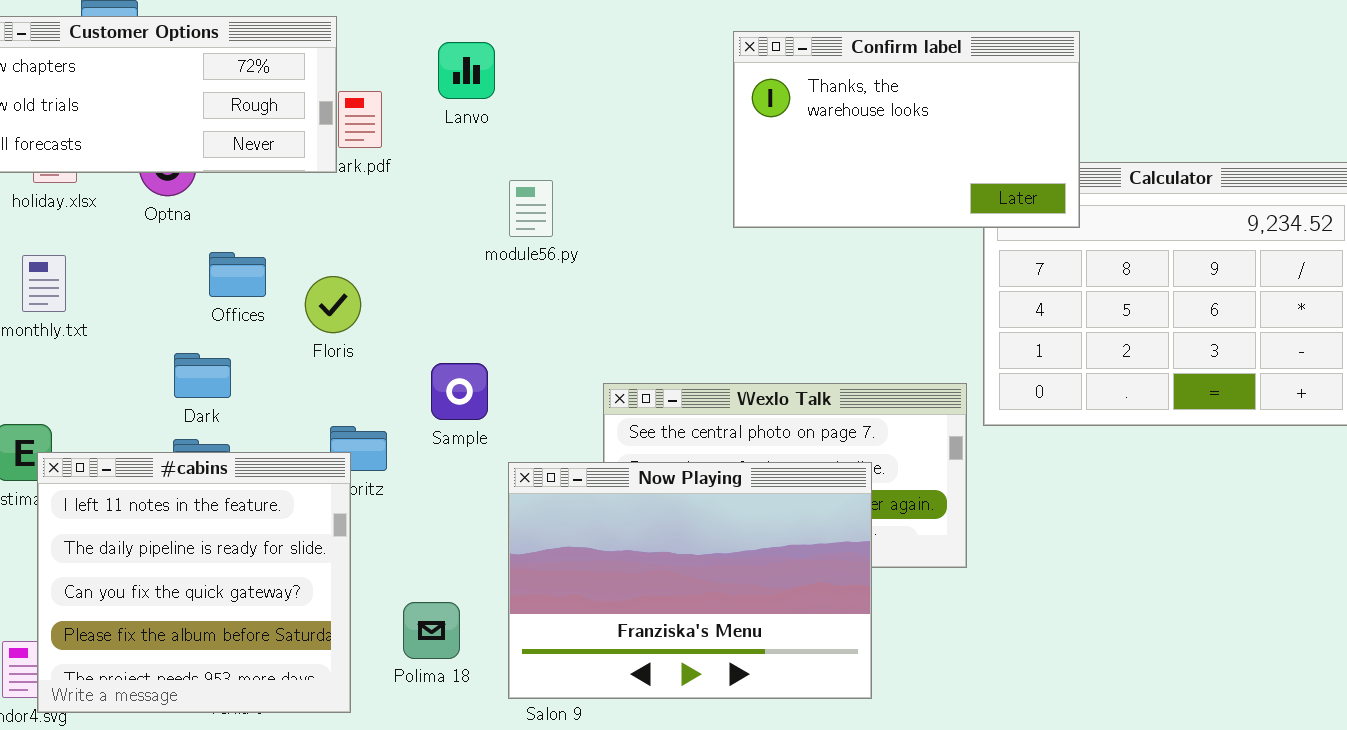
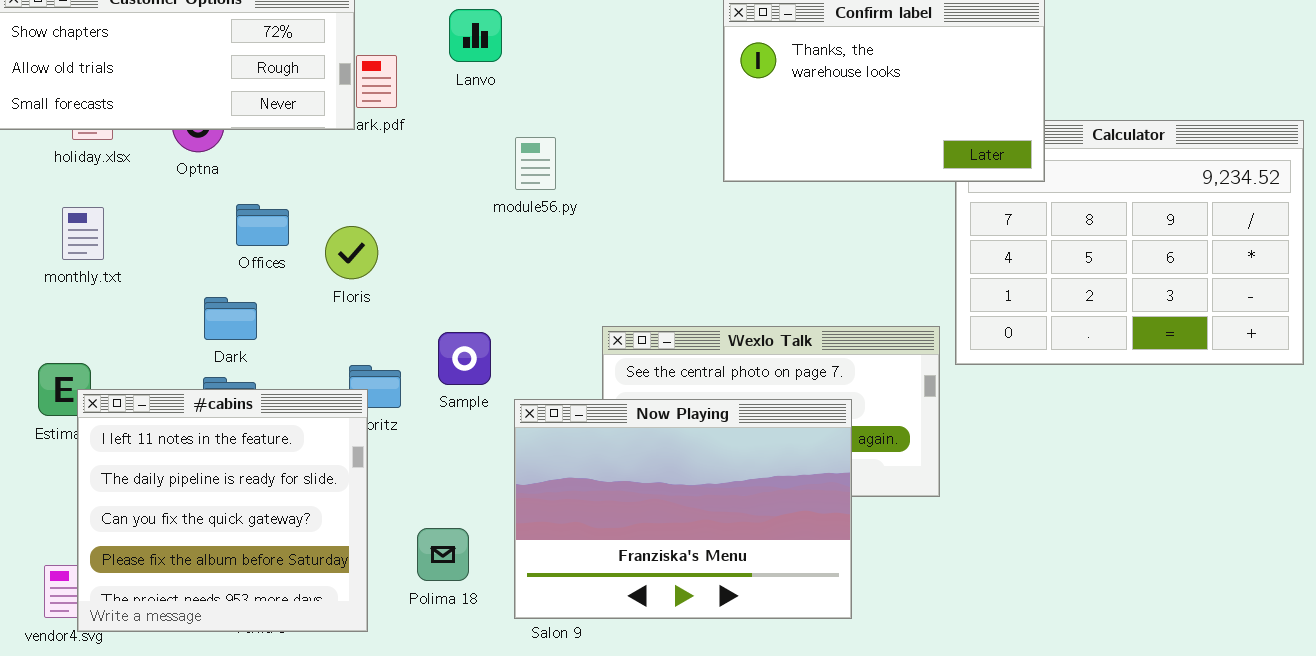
Sample: [431,363,488,420] -> [438,332,491,385], moved

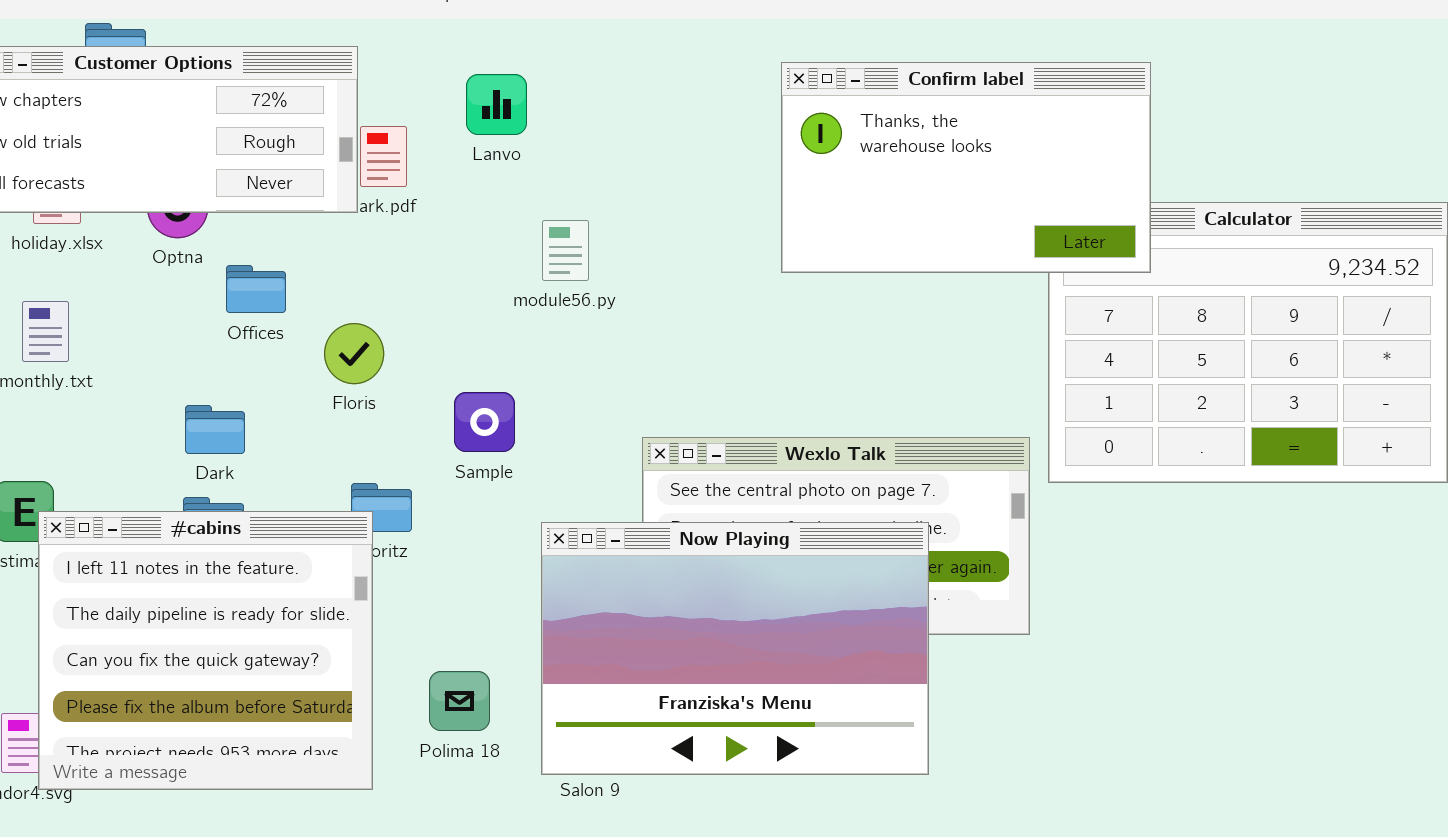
Offices: [236,204,289,246] -> [226,265,286,313], moved
Sample: [438,332,491,385] -> [454,392,515,452], moved

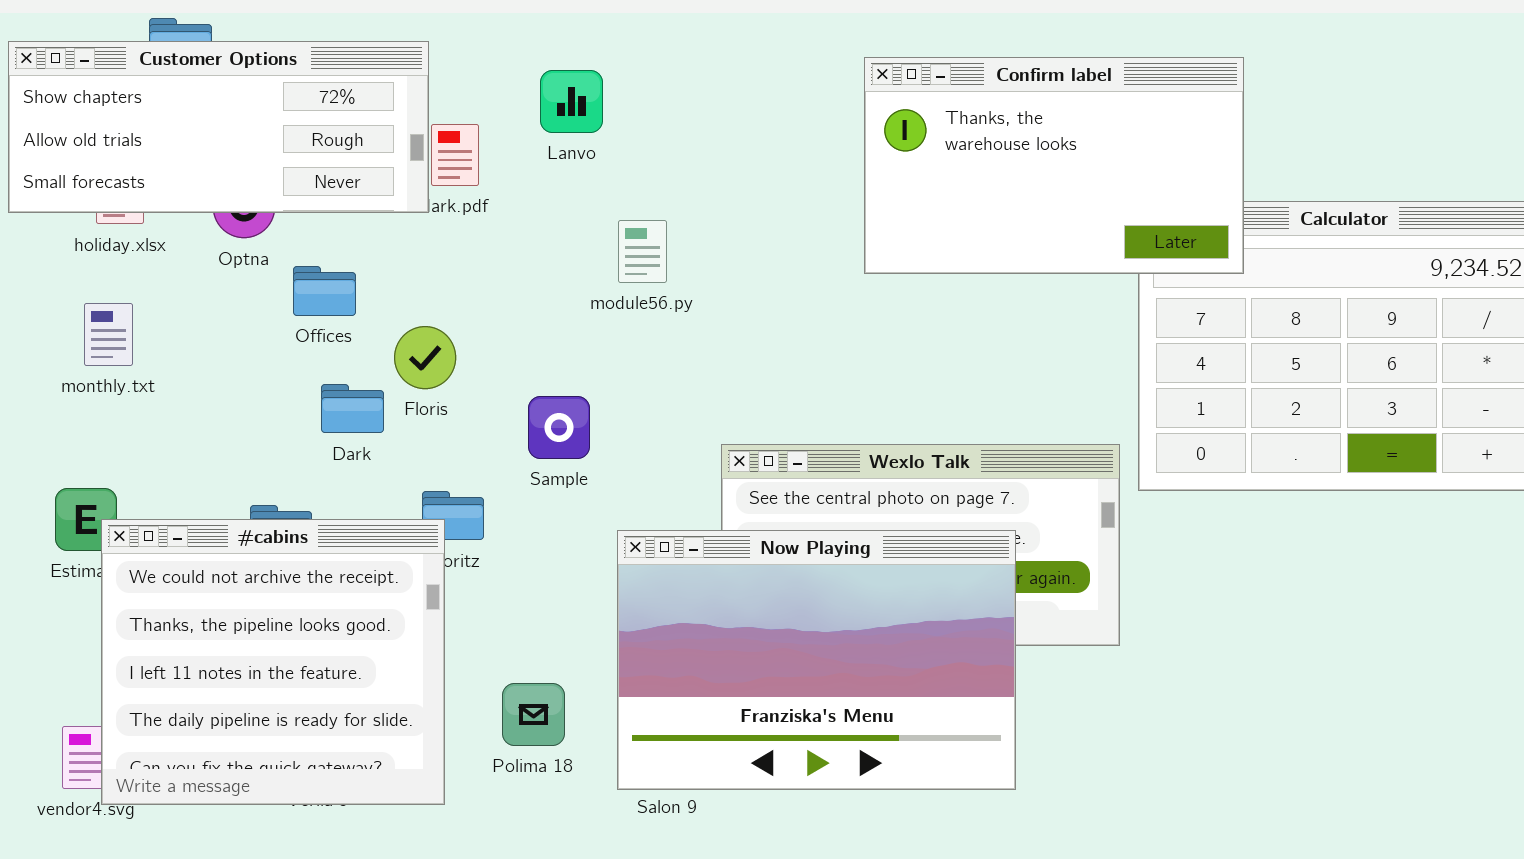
Dark: [185,405,245,454] -> [321,384,384,433], moved
#cabins: [38,511,373,790] -> [101,519,445,805], scrolled up 2 rows

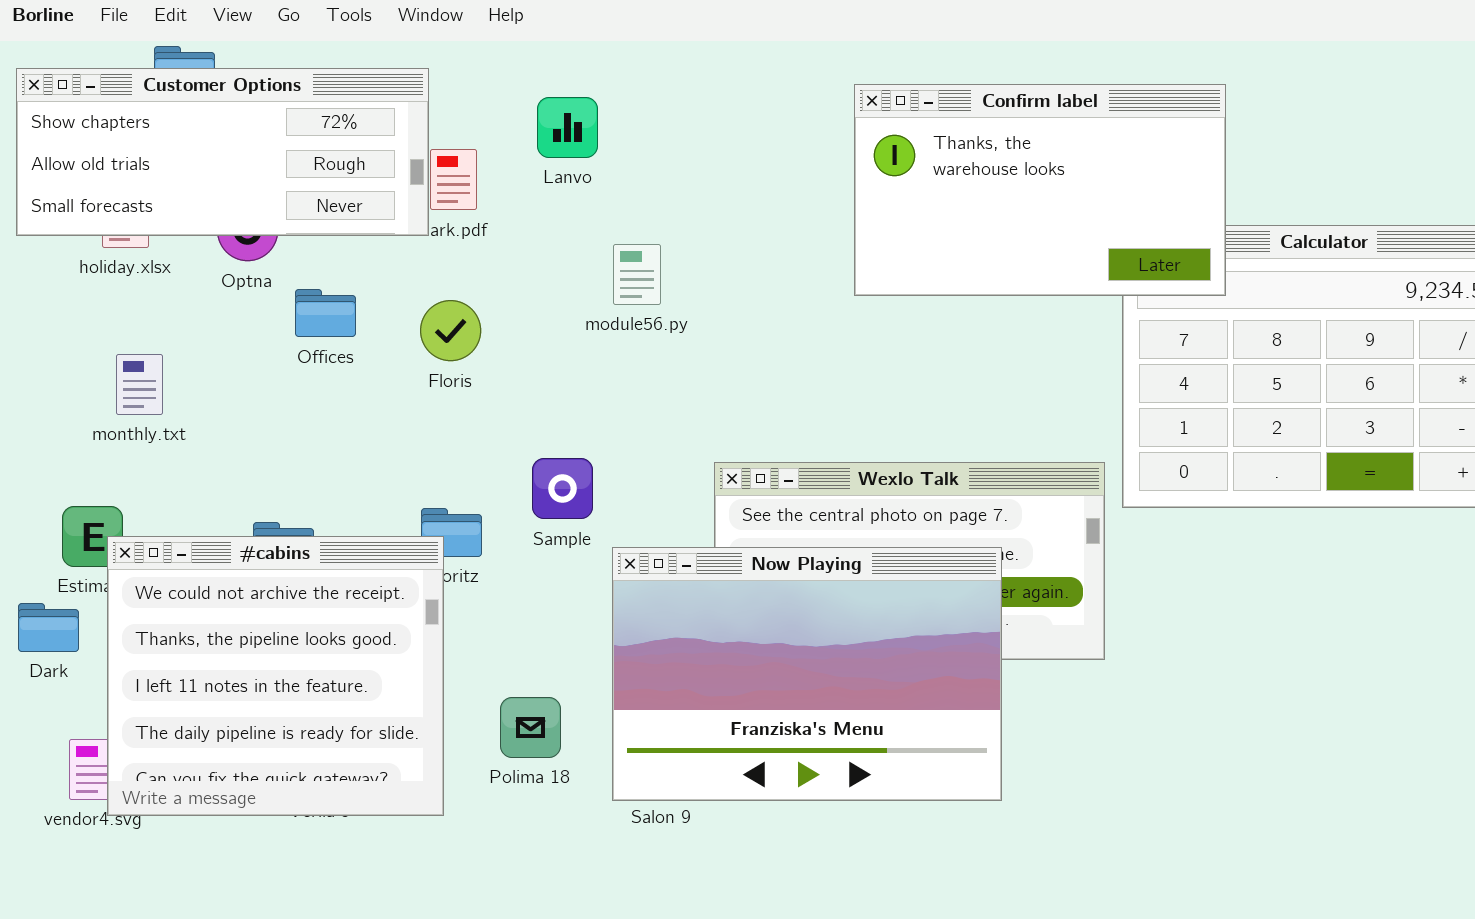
monthly.txt: [84,303,133,366] -> [116,354,163,415], moved
Floris: [394,326,456,389] -> [420,300,481,361], moved
Dark: [321,384,384,433] -> [18,603,79,652], moved
Sample: [528,396,590,459] -> [532,458,593,519], moved

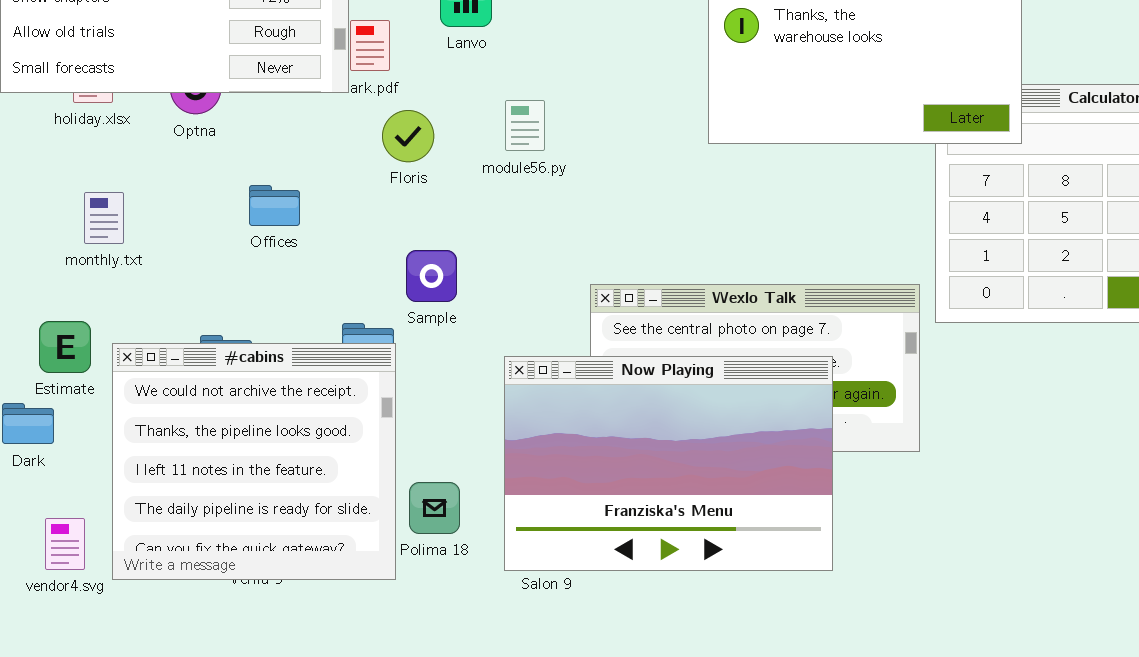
Offices: [295,289,356,337] -> [249,185,300,226], moved
Floris: [420,300,481,361] -> [382,110,434,162], moved
Sample: [532,458,593,519] -> [406,250,457,302], moved
#cabins: [107,536,444,816] -> [112,343,396,580], moved

